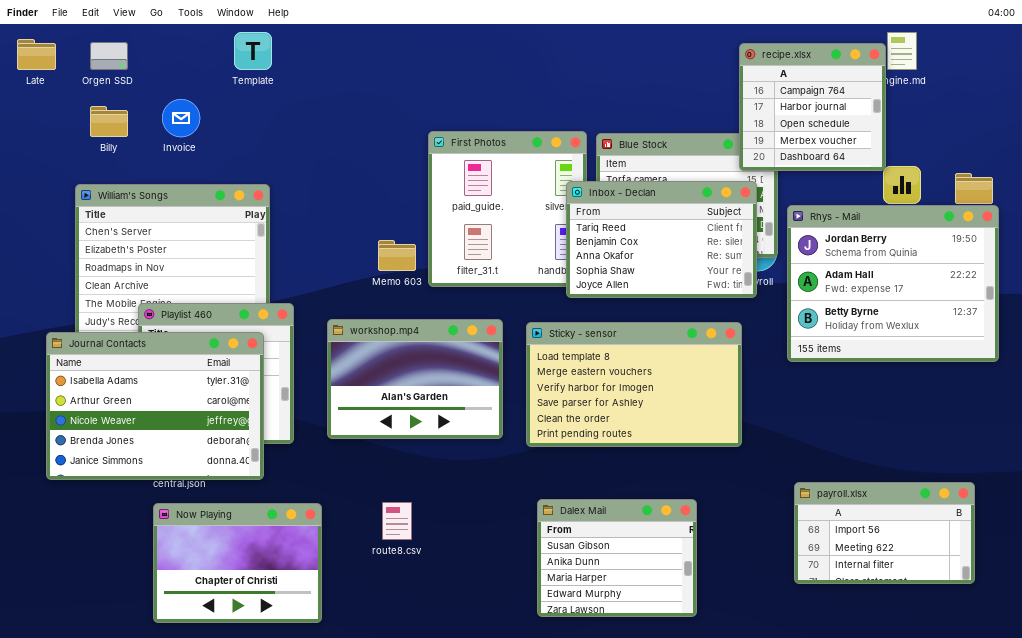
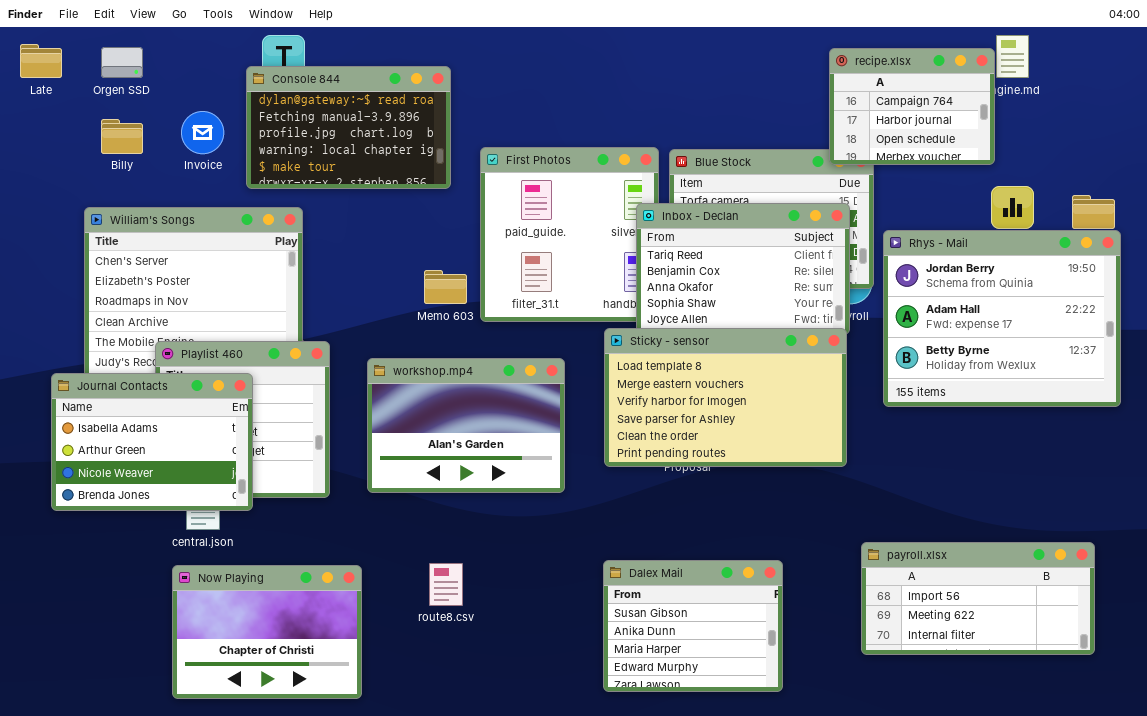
recipe.xlsx: [739,43,886,171] -> [829,48,995,165], resized
Console 844: none -> [246,66,451,189], opened
Sticky - sensor: [526,322,742,447] -> [604,328,847,467], moved
Journal Contacts: [46,332,264,480] -> [51,373,253,511], resized
payroll.xlsx: [794,482,975,584] -> [861,542,1095,655], resized

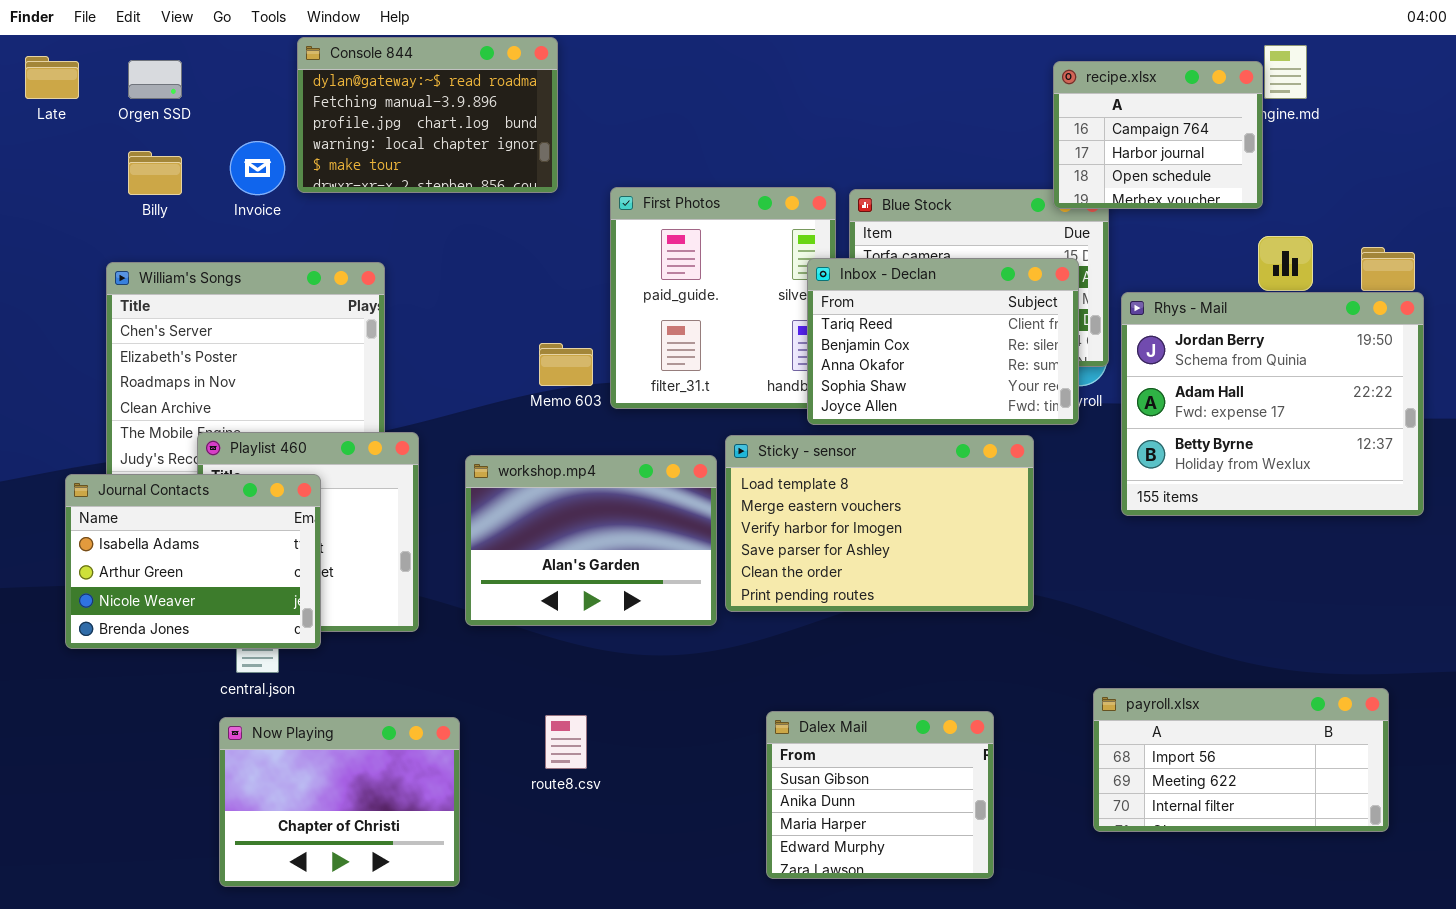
Console 844: [246,66,451,189] -> [297,37,558,193], moved
Sticky - sensor: [604,328,847,467] -> [725,435,1034,612], moved

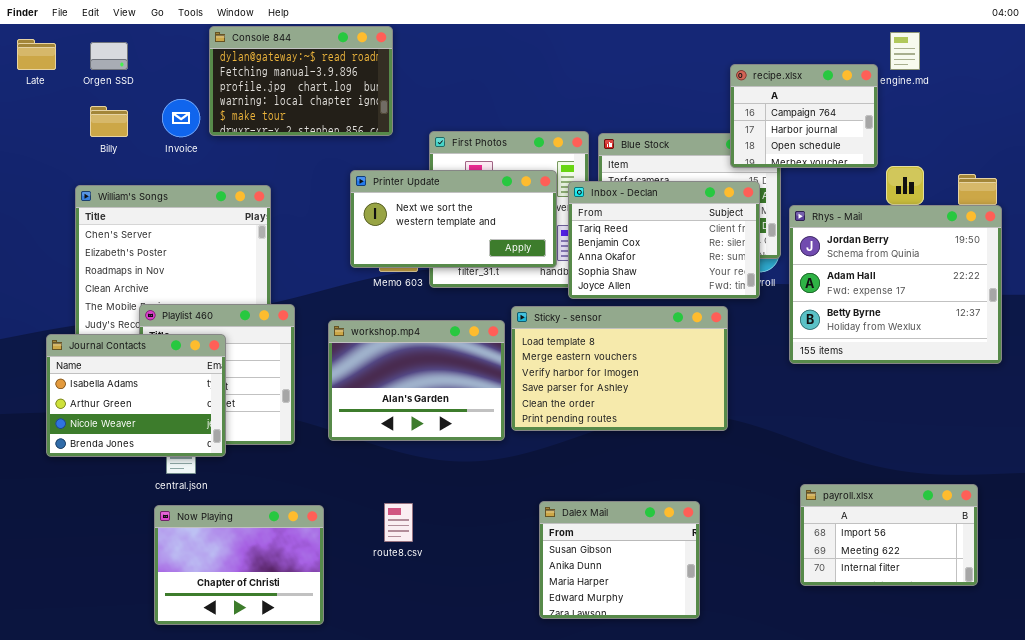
recipe.xlsx: [1053,61,1263,209] -> [730,64,878,168], moved
Printer Update: none -> [350,170,557,268], opened
payroll.xlsx: [1093,688,1389,832] -> [800,484,978,586], resized

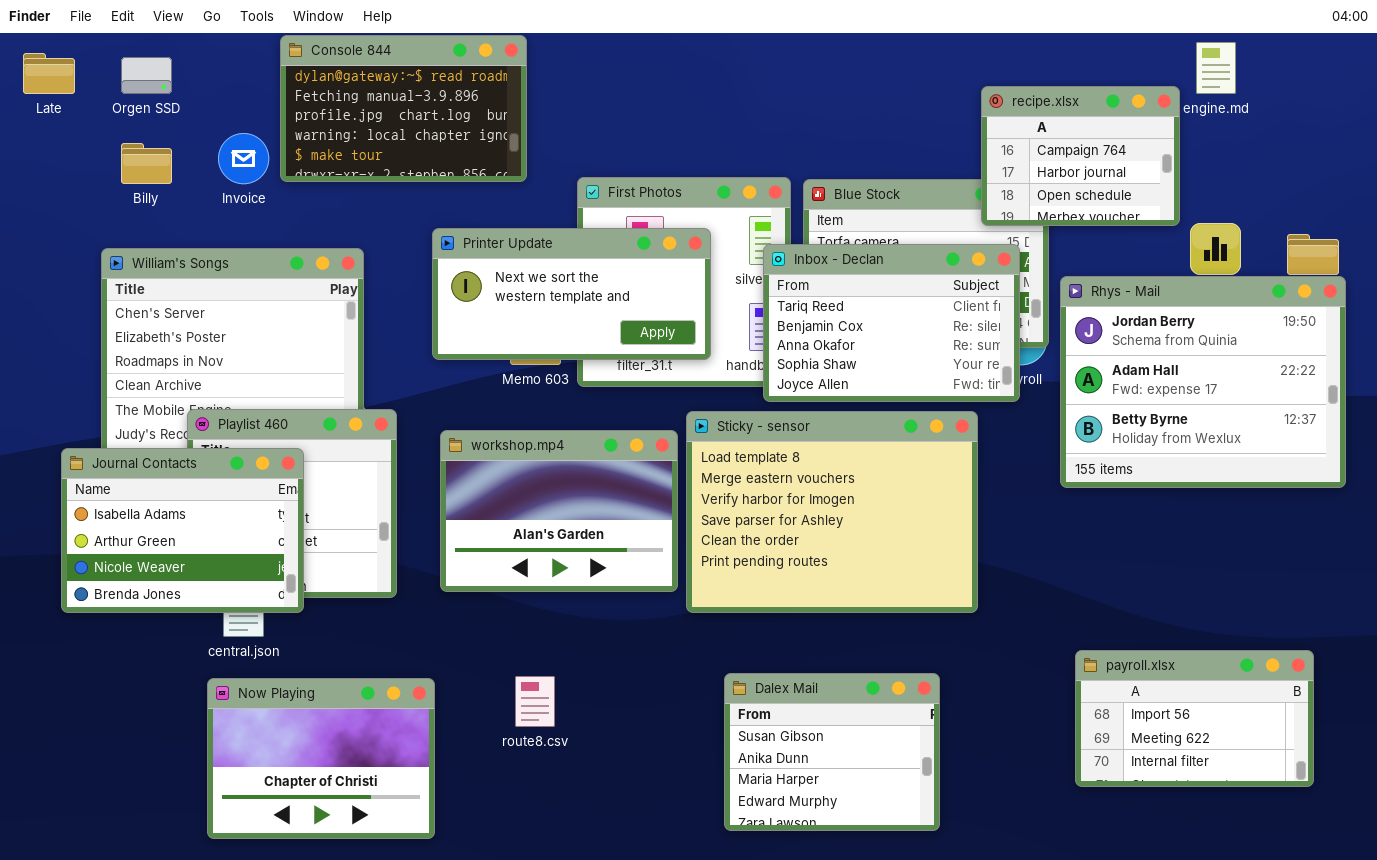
Printer Update: [350,170,557,268] -> [432,228,711,360], moved
Sticky - sensor: [511,306,728,431] -> [686,411,978,613], resized

